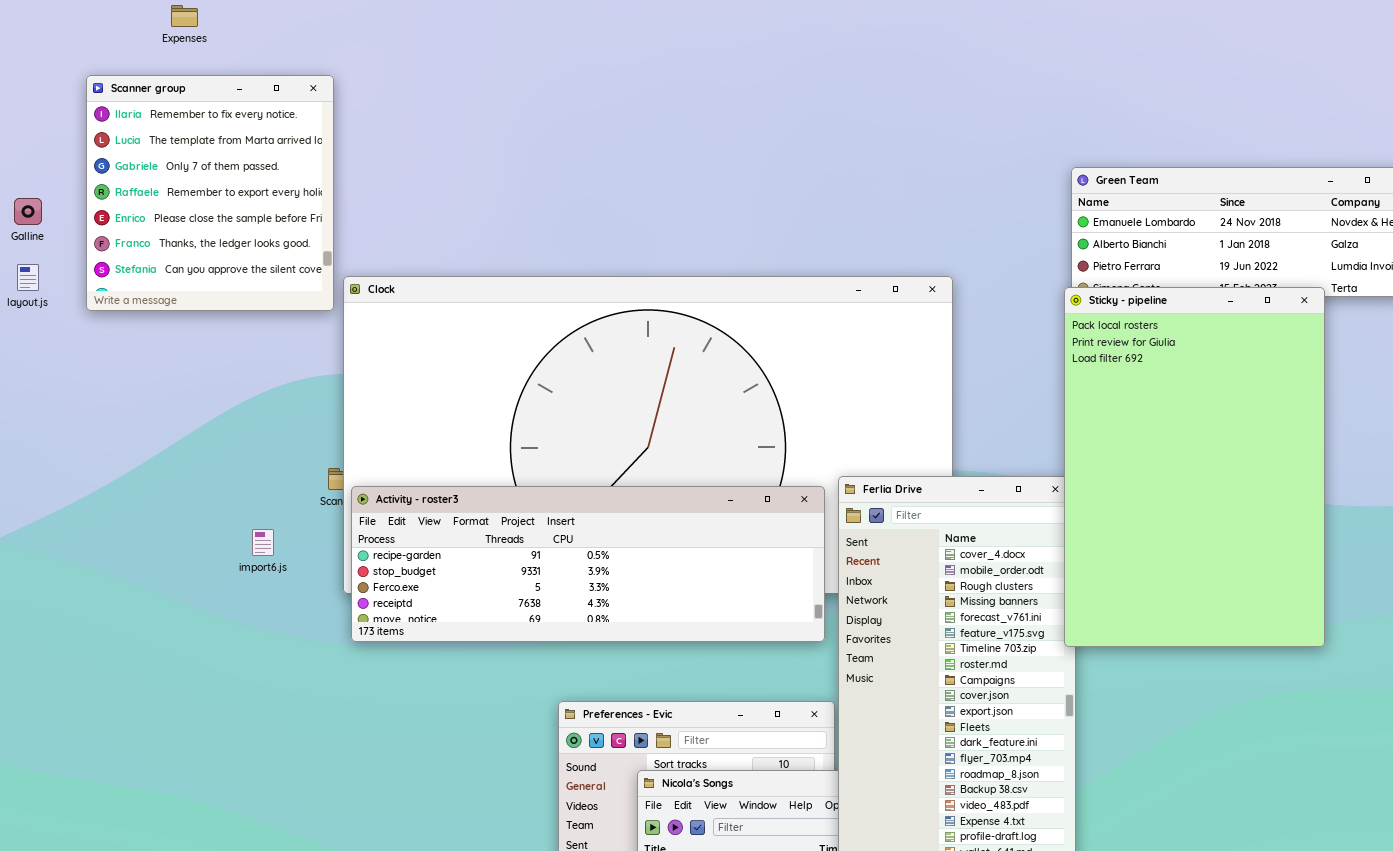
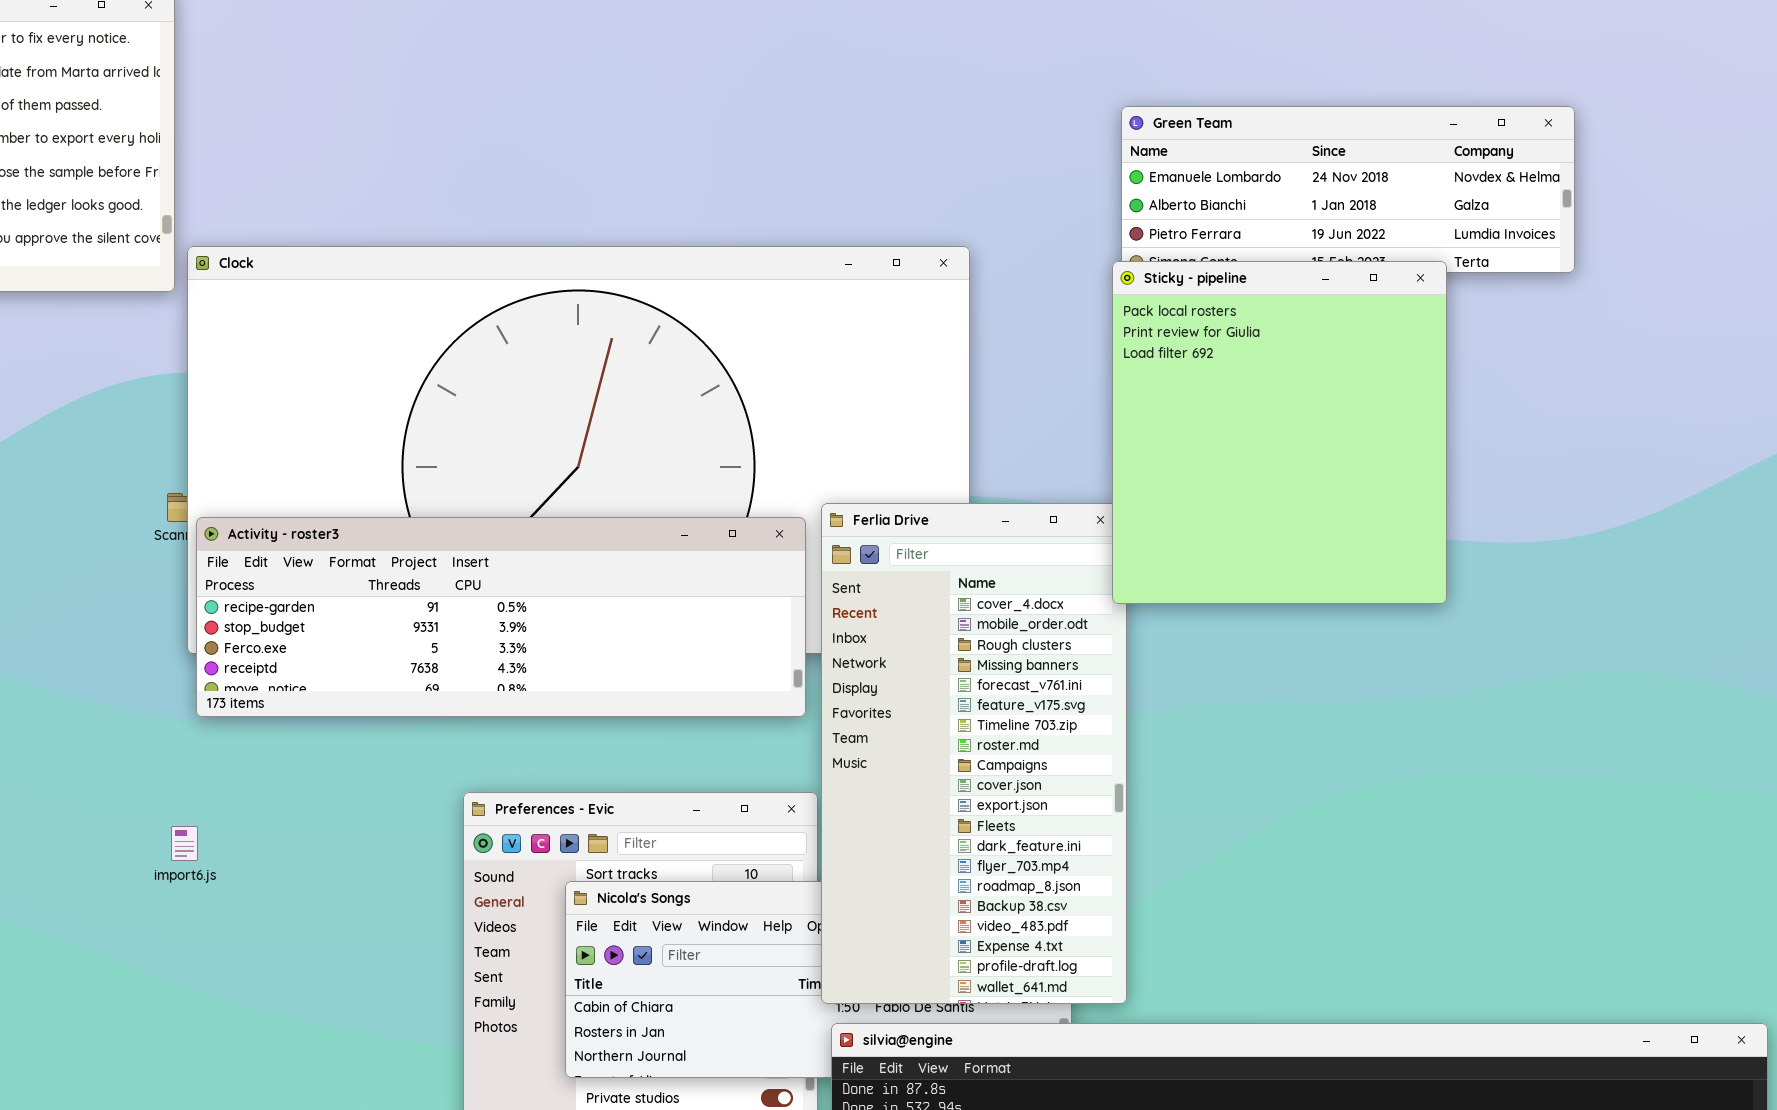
Sticky - pipeline: [1064,287,1325,647] -> [1112,261,1447,604], resized
import6.js: [252,529,274,556] -> [171,826,198,861], moved

